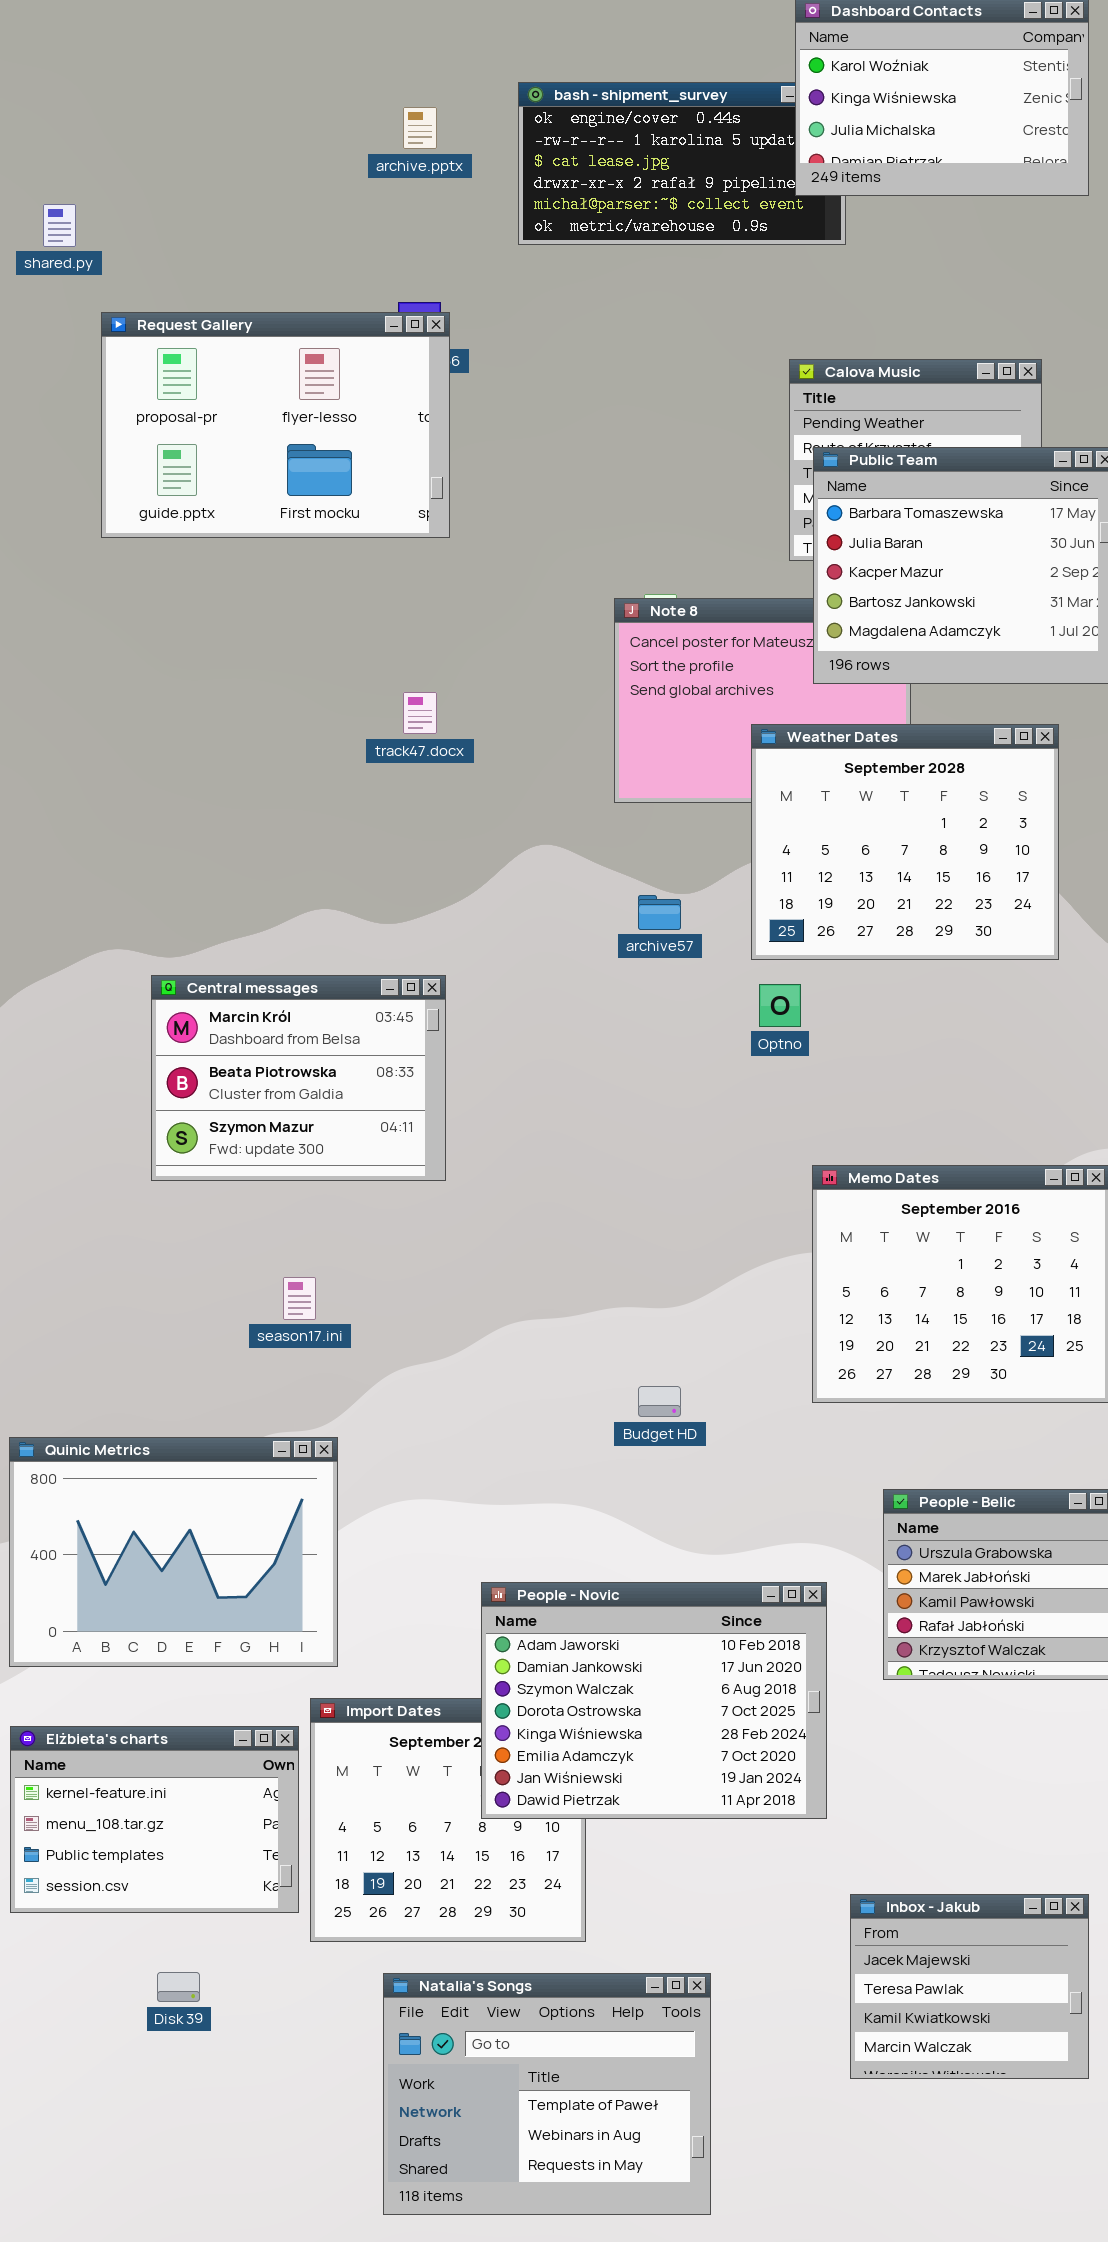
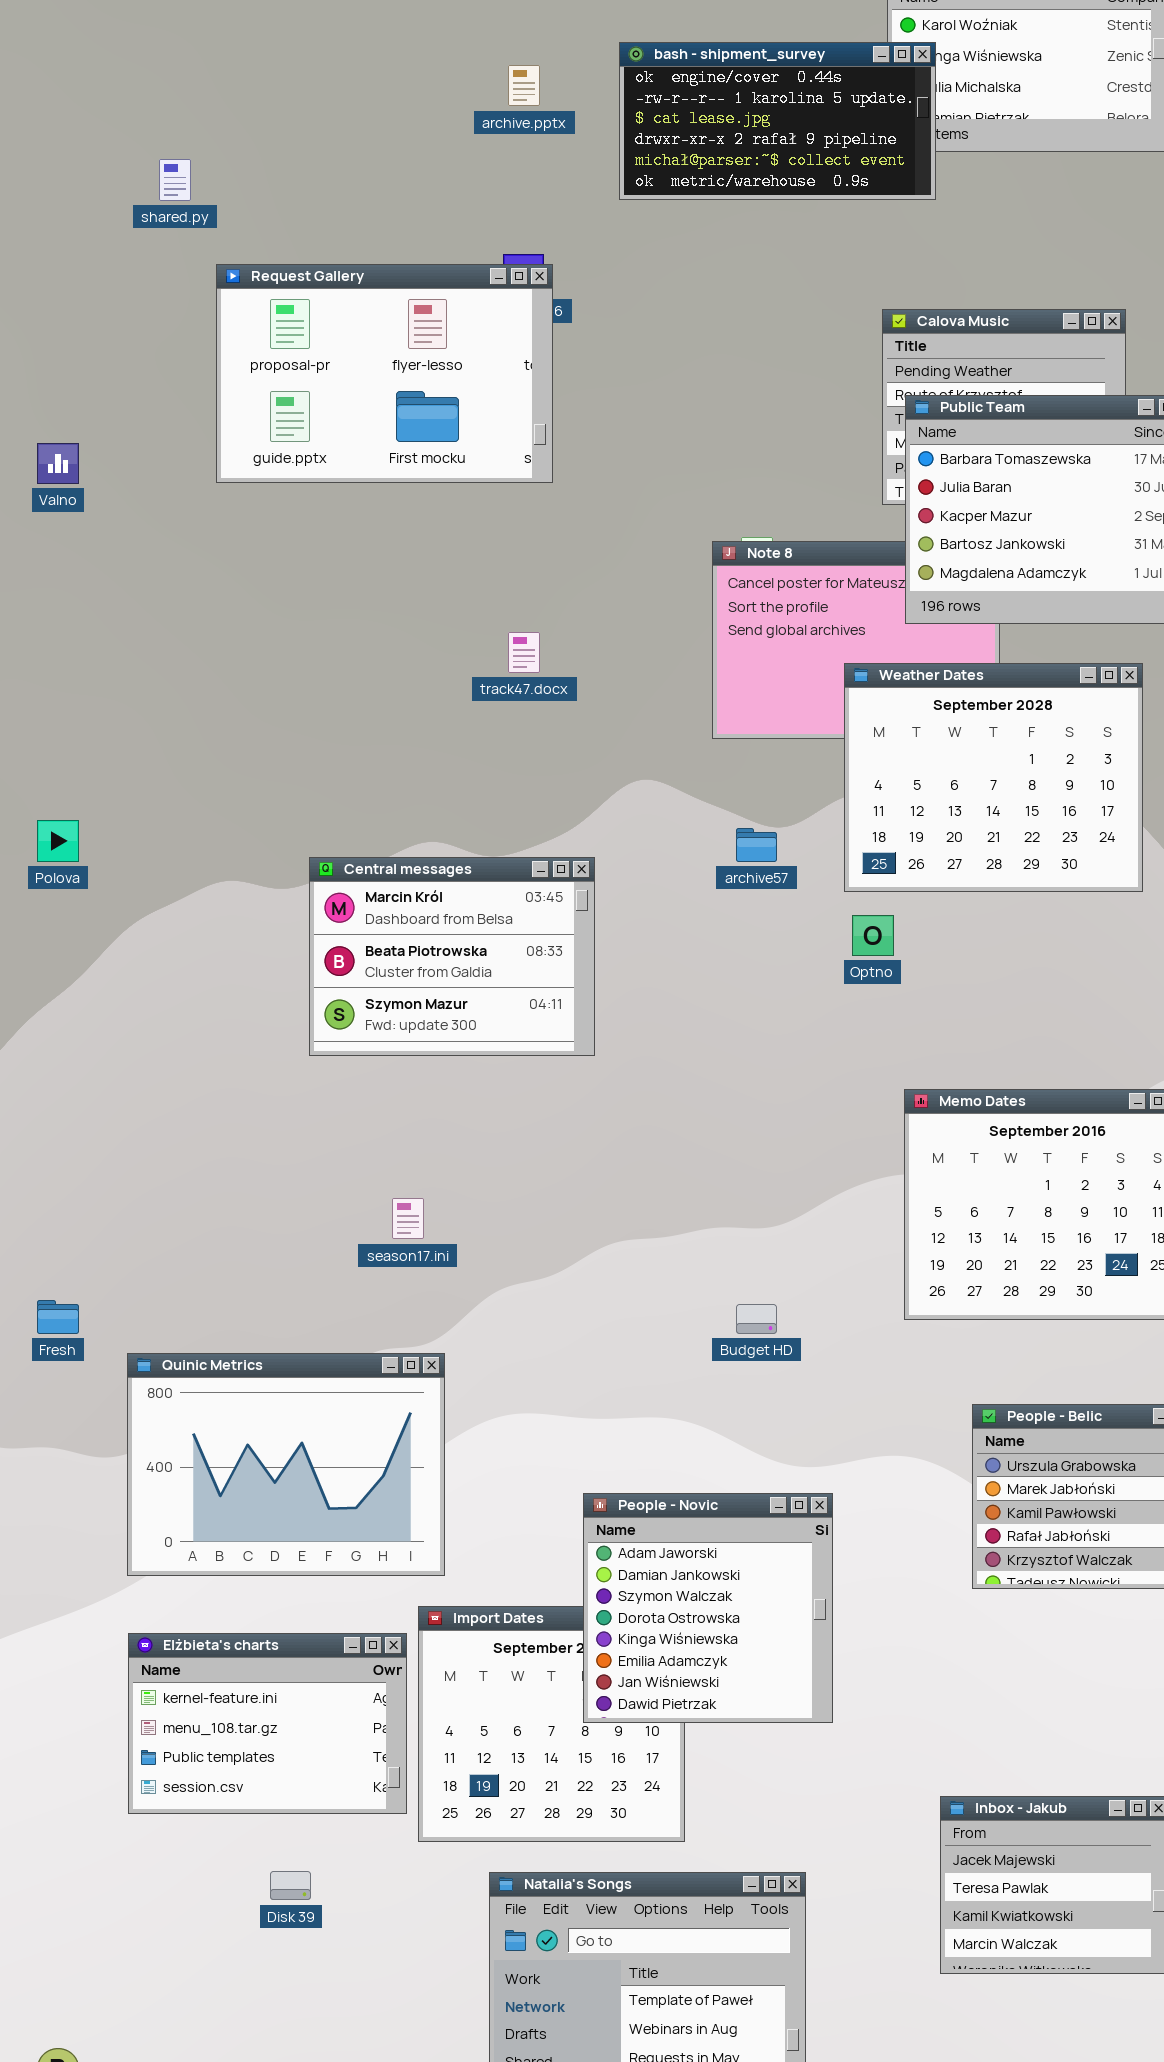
bash - shipment_survey: [518,82,846,245] -> [619,42,936,200], raised
Central messages: [151,975,446,1181] -> [309,857,595,1056], moved
People - Novic: [481,1582,827,1819] -> [583,1493,833,1723], resized

